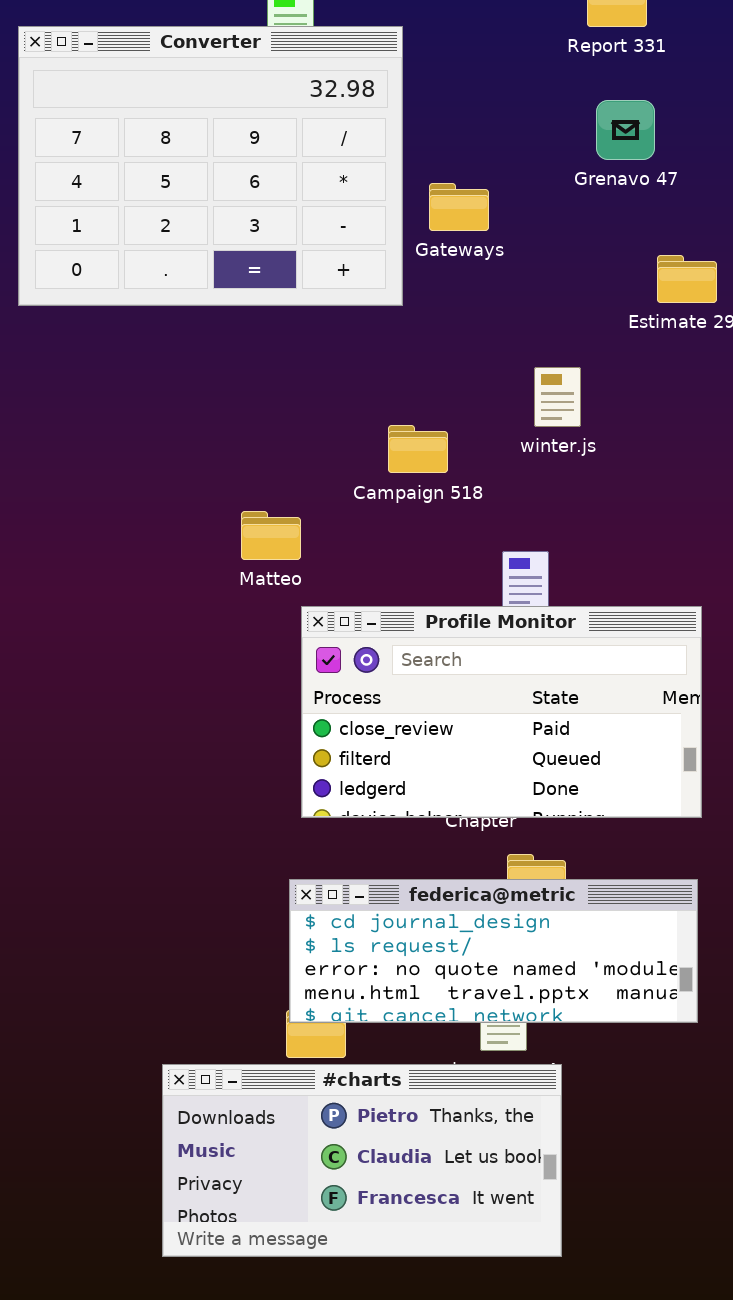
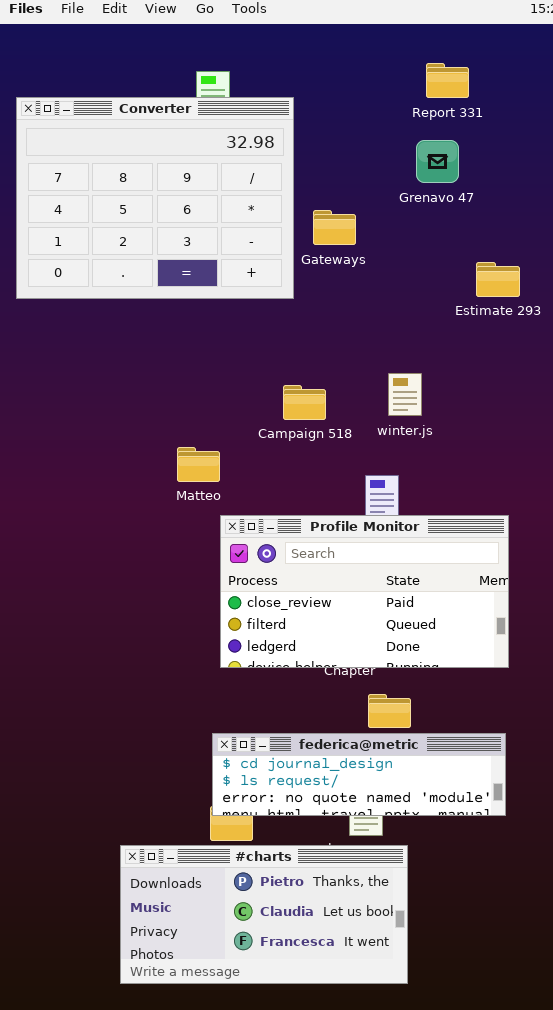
Grenavo 47: [596,100,655,160] -> [416,140,459,183], moved
winter.js: [534,367,581,427] -> [388,373,422,416], moved
federica@metric: [289,879,698,1023] -> [212,733,506,816], resized

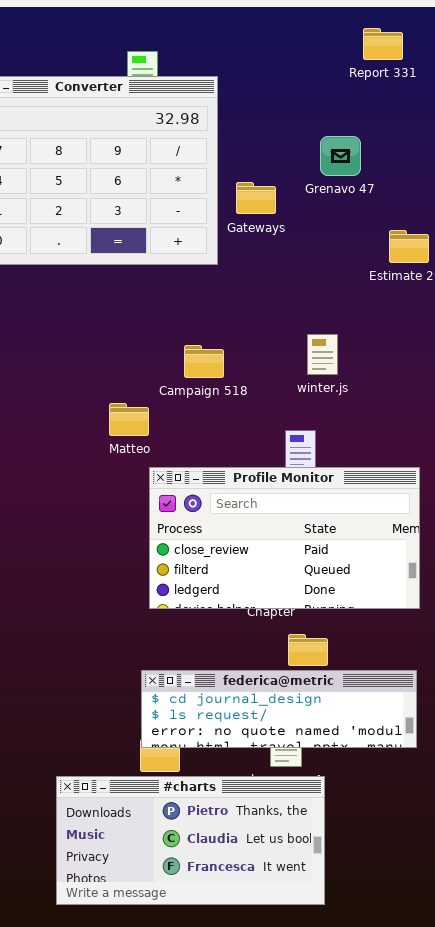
Report 331: [426,63,469,98] -> [363,28,403,60], moved
Grenavo 47: [416,140,459,183] -> [320,136,361,176], moved
Campaign 518: [283,385,326,420] -> [184,345,224,378], moved

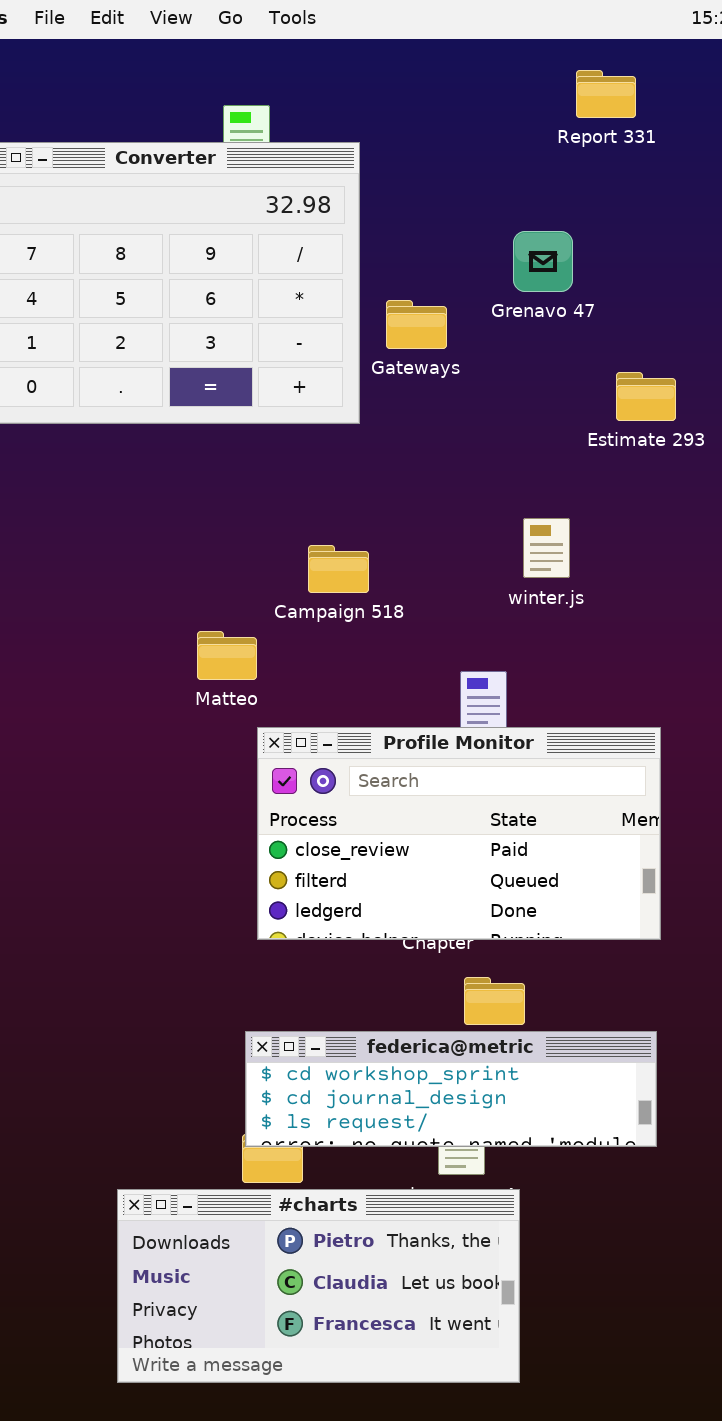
winter.js: [307,334,338,375] -> [523,518,570,578], moved
federica@metric: [141,670,417,748] -> [245,1031,657,1147], scrolled up 1 row

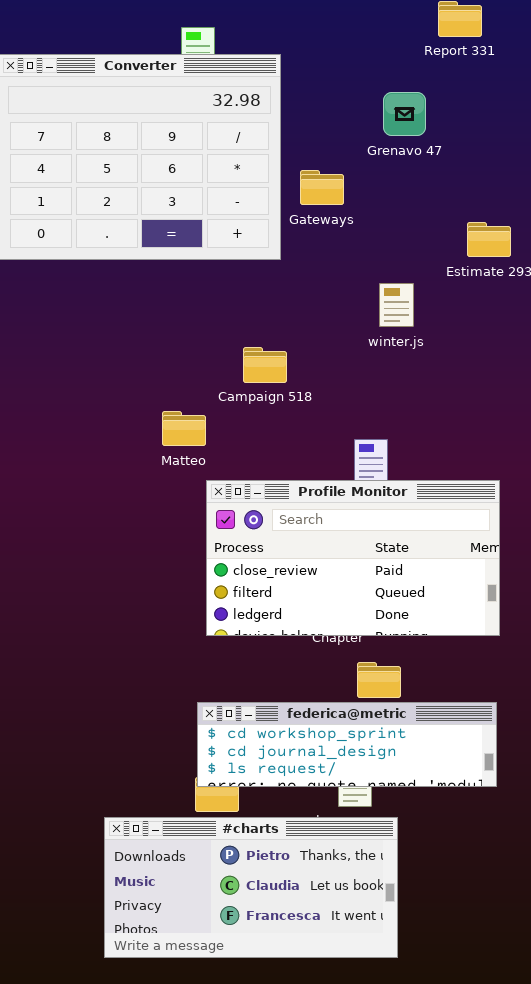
Grenavo 47: [513,231,573,292] -> [383,92,426,136], moved
winter.js: [523,518,570,578] -> [379,283,414,327], moved

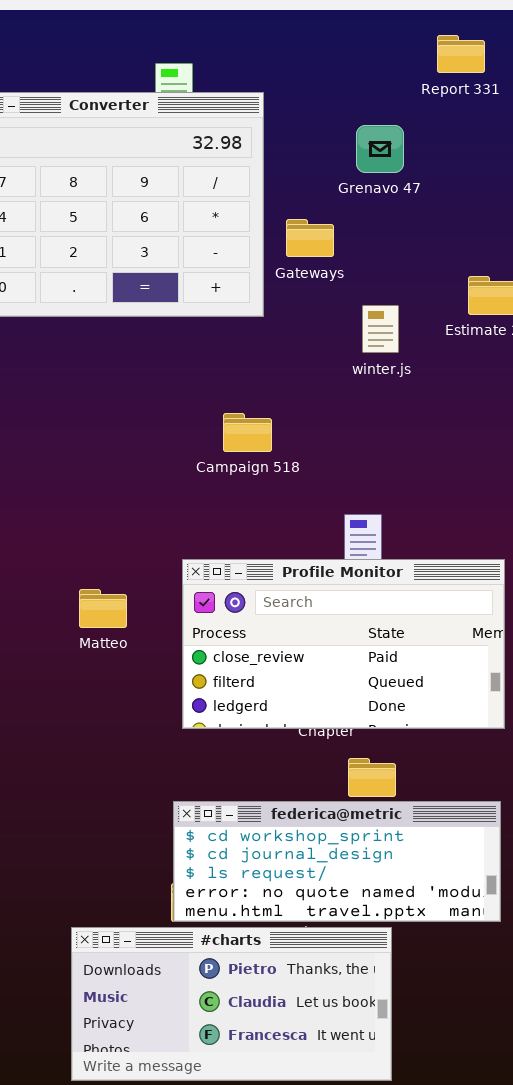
Grenavo 47: [383,92,426,136] -> [356,125,404,173], moved
winter.js: [379,283,414,327] -> [362,305,399,353], moved
Matteo: [162,411,206,446] -> [79,589,127,628], moved
federica@metric: [197,702,497,787] -> [173,801,501,922], resized

